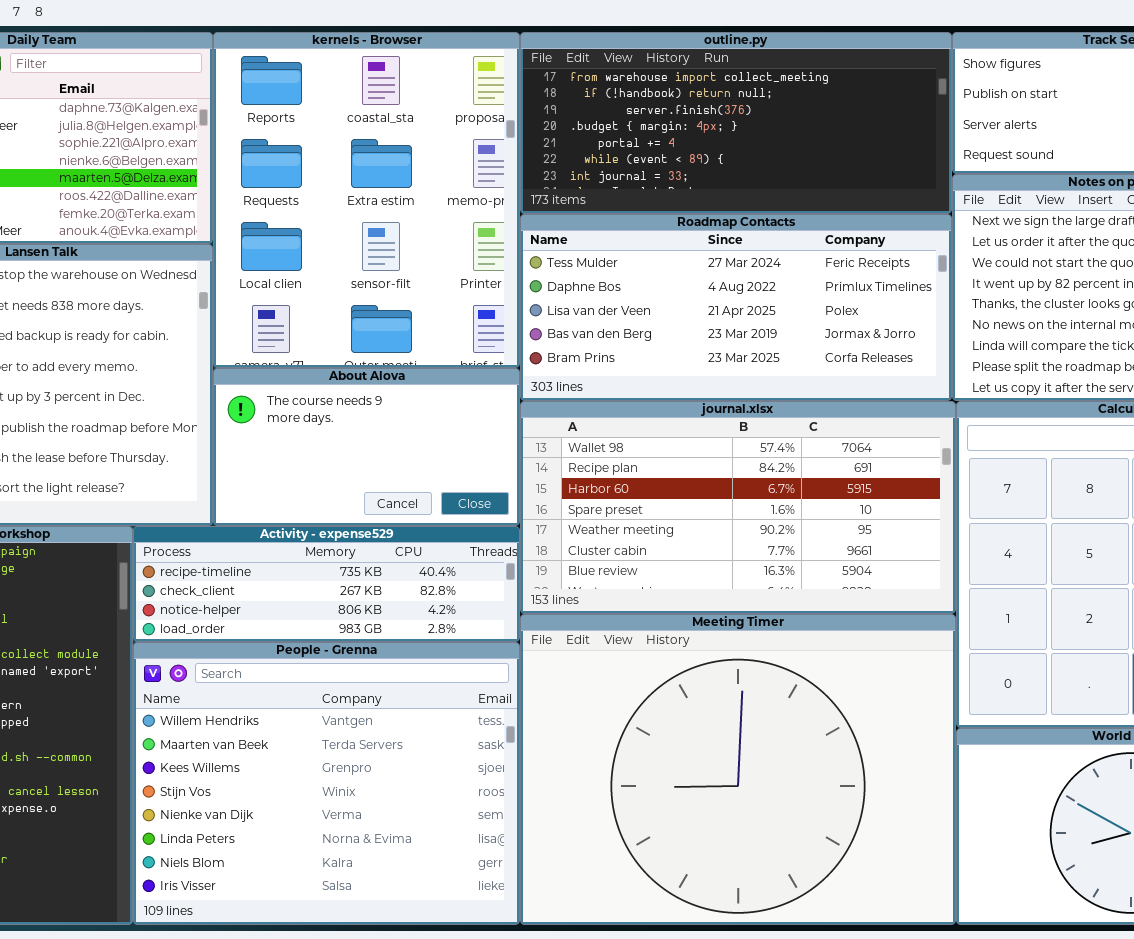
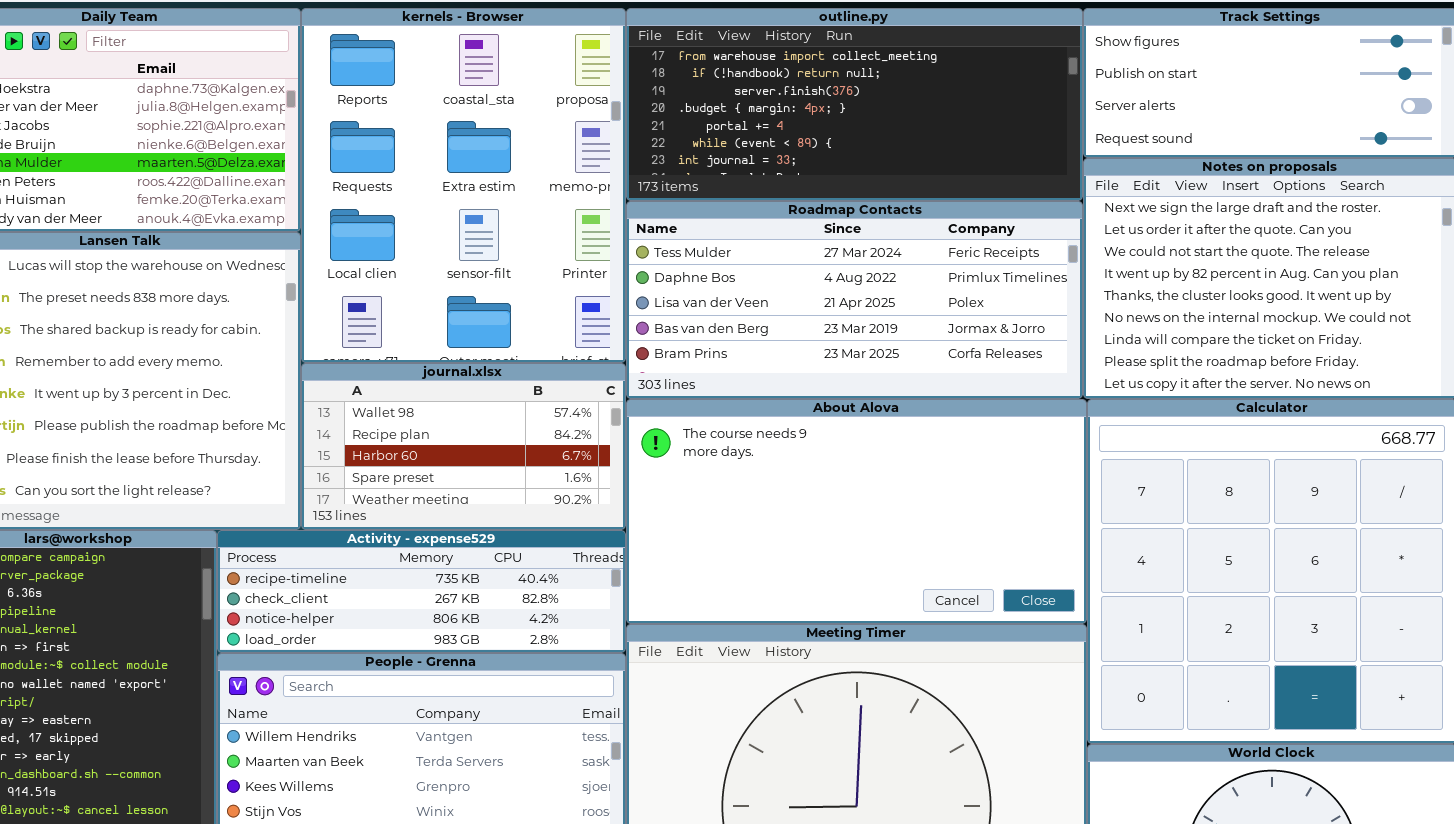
About Alova: [213,368,520,526] -> [626,399,1087,624], moved, resized
journal.xlsx: [520,401,956,614] -> [301,363,626,530], moved, resized

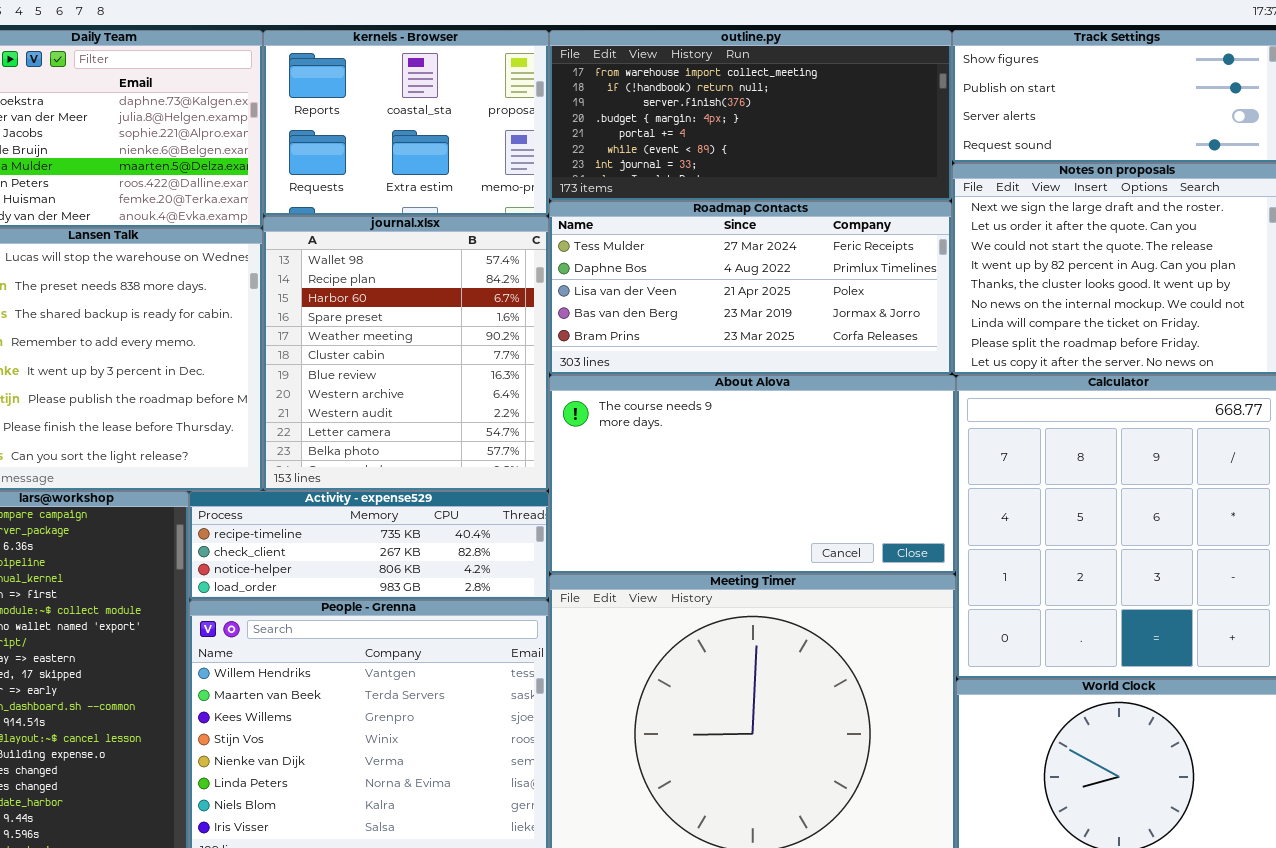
kernels - Browser: [301,8,626,363] -> [263,30,549,216], resized
journal.xlsx: [301,363,626,530] -> [263,216,549,491], resized

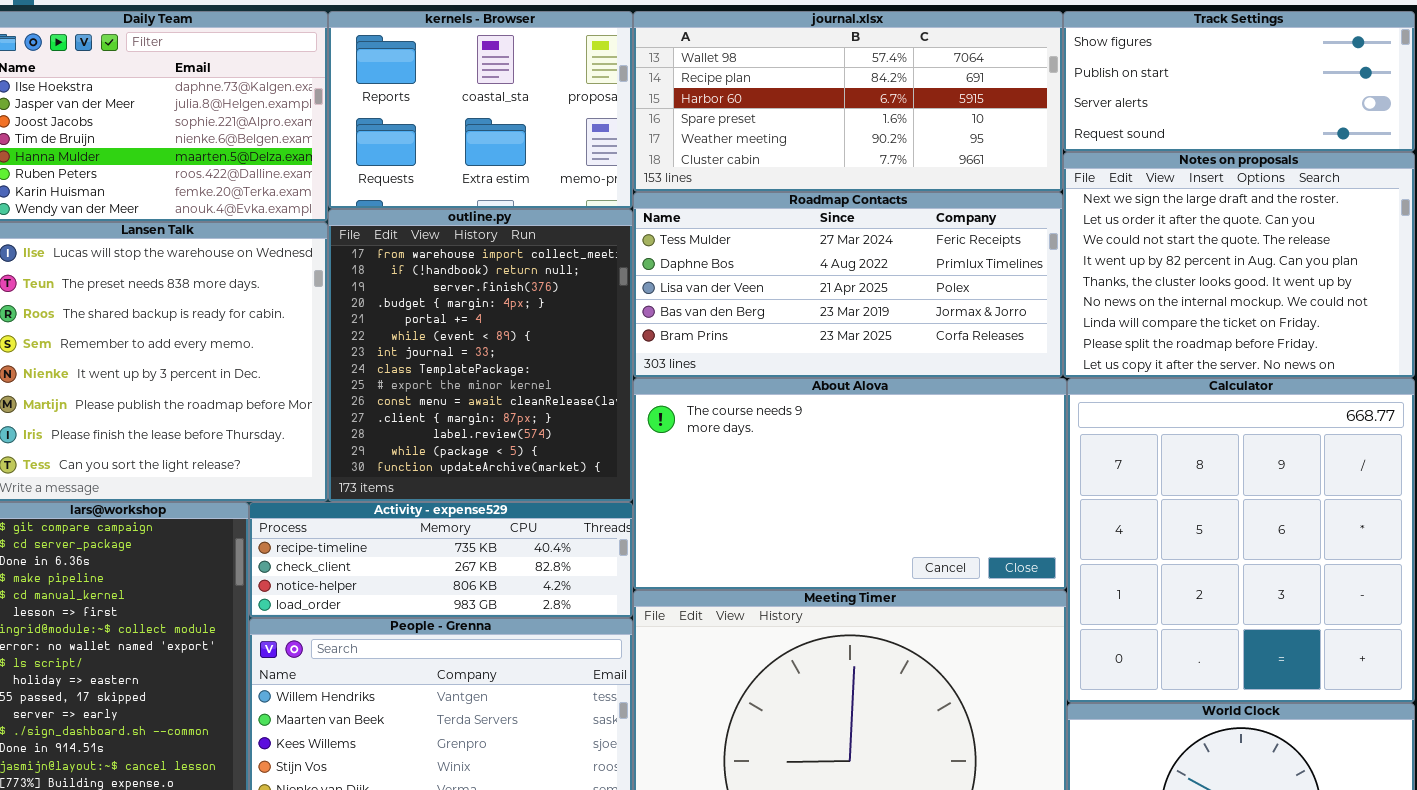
outline.py: [549,30,952,201] -> [328,209,633,502], moved, resized
journal.xlsx: [263,216,549,491] -> [633,11,1063,192], moved, resized

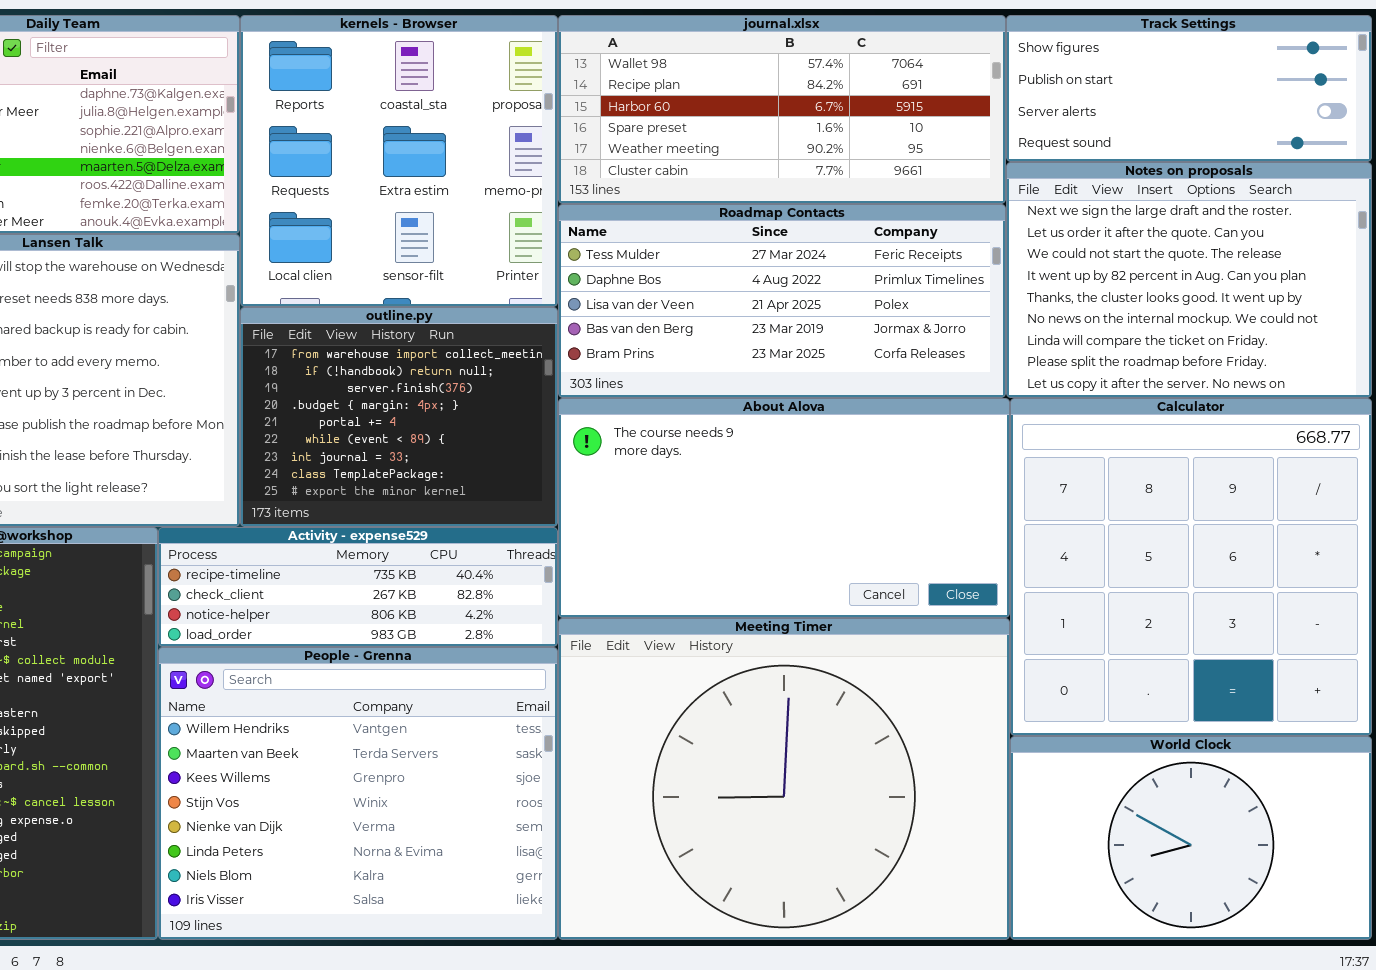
kernels - Browser: [328,11,633,209] -> [240,15,558,307], resized
outline.py: [328,209,633,502] -> [240,307,558,527], resized

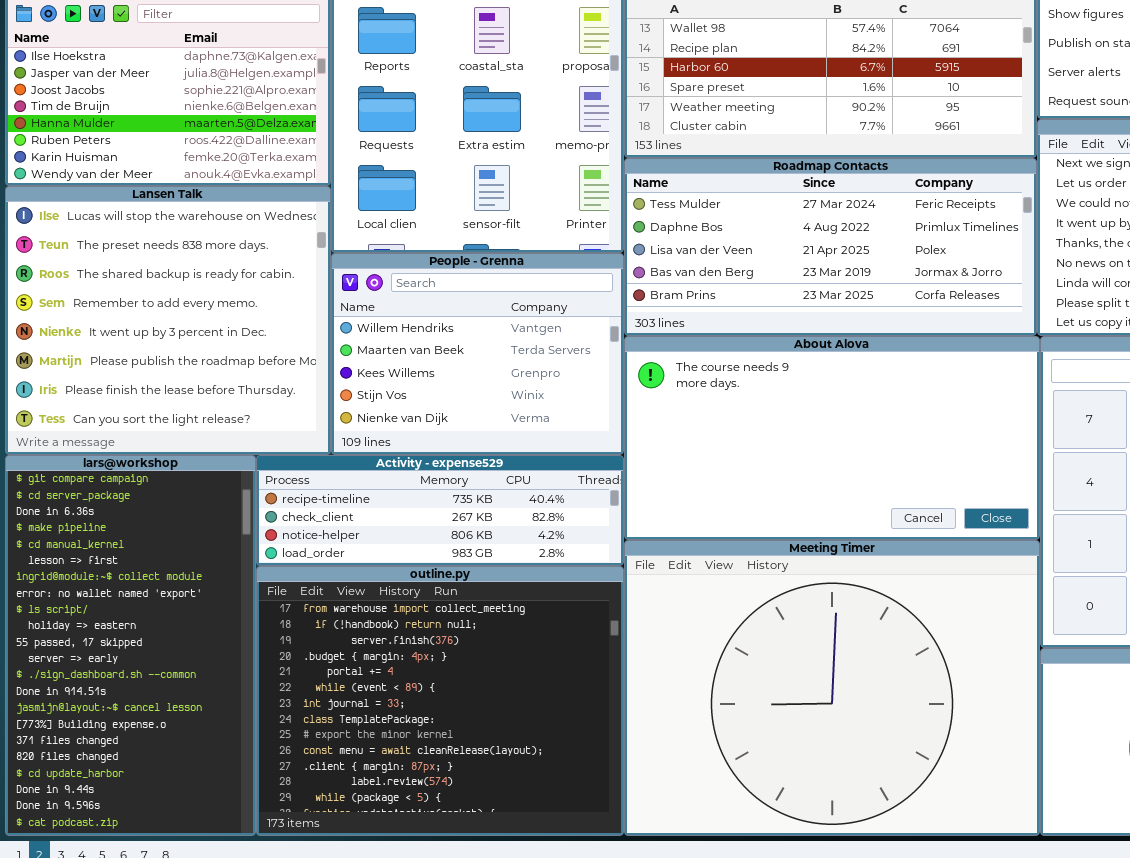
outline.py: [240,307,558,527] -> [256,566,624,836], moved, resized
People - Grenna: [158,647,558,940] -> [331,253,624,455], moved, resized

